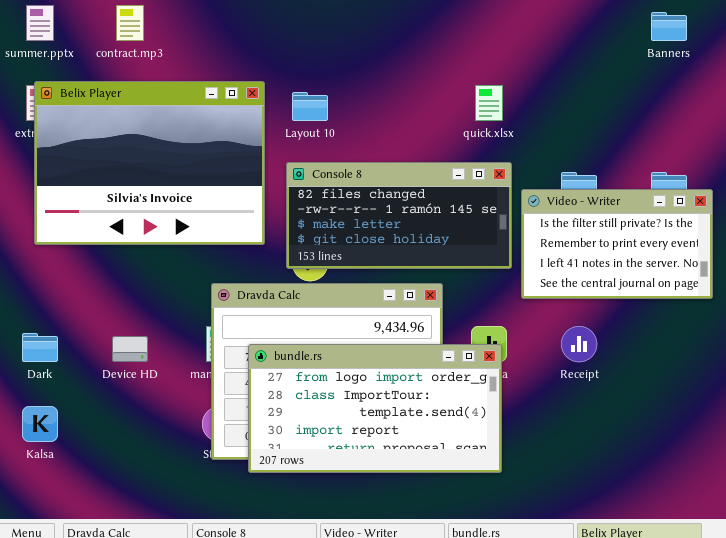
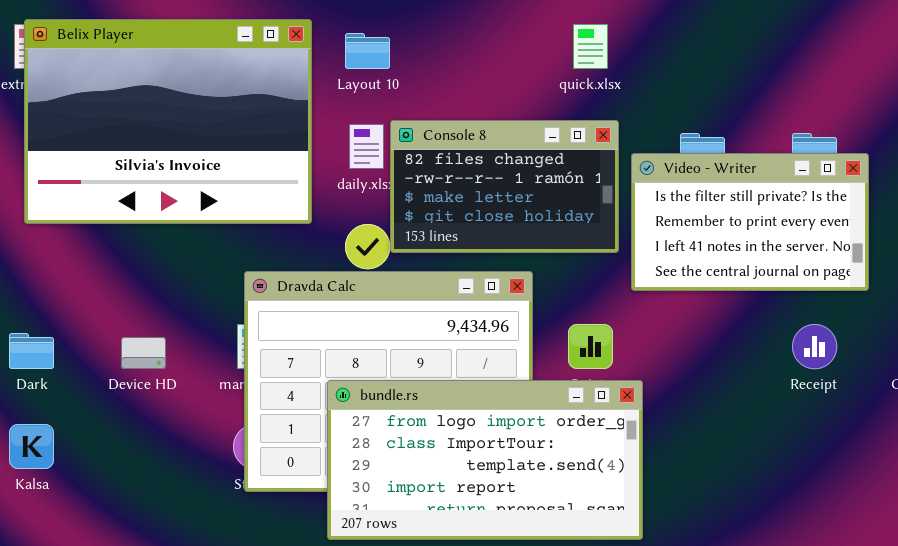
Console 8: [286,162,512,269] -> [390,120,619,253], resized
Receipt: [561,326,597,362] -> [792,324,837,369], moved
bundle.rs: [248,344,502,473] -> [327,380,643,540], moved

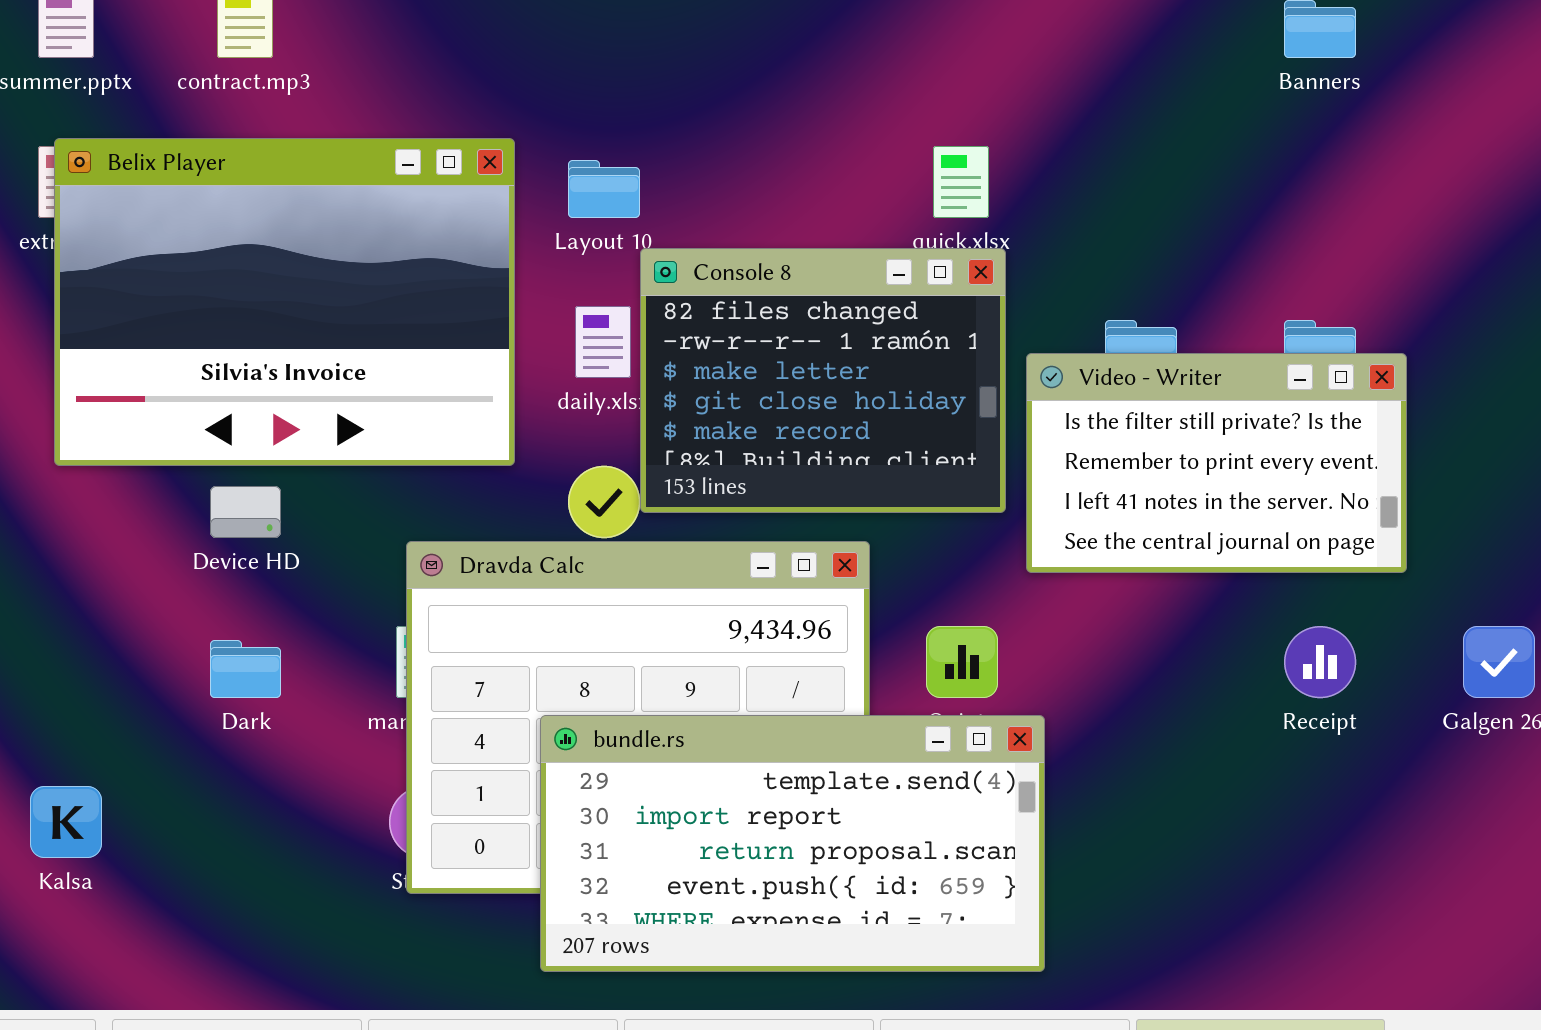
Console 8: [390,120,619,253] -> [640,248,1006,513], resized
Dark: [9,333,54,369] -> [210,640,281,698], moved
Device HD: [121,337,166,369] -> [210,486,281,538], moved
bundle.rs: [327,380,643,540] -> [540,715,1045,972], scrolled down 2 rows

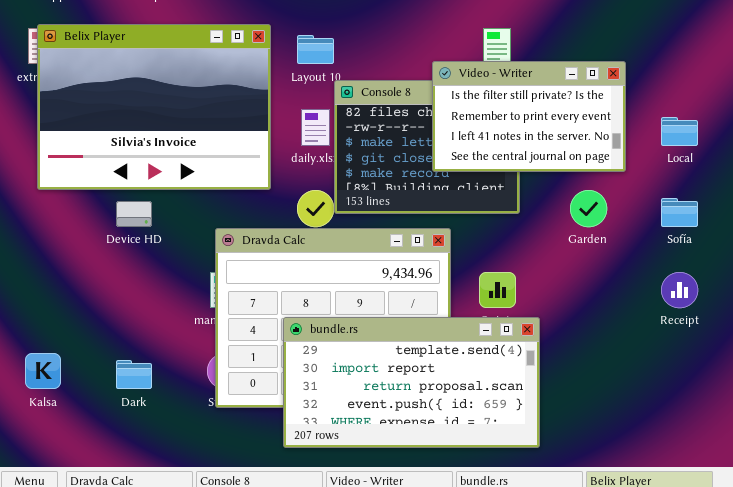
Video - Writer: [1026,353,1407,573] -> [432,61,626,172], moved
Dark: [210,640,281,698] -> [116,360,152,389], moved

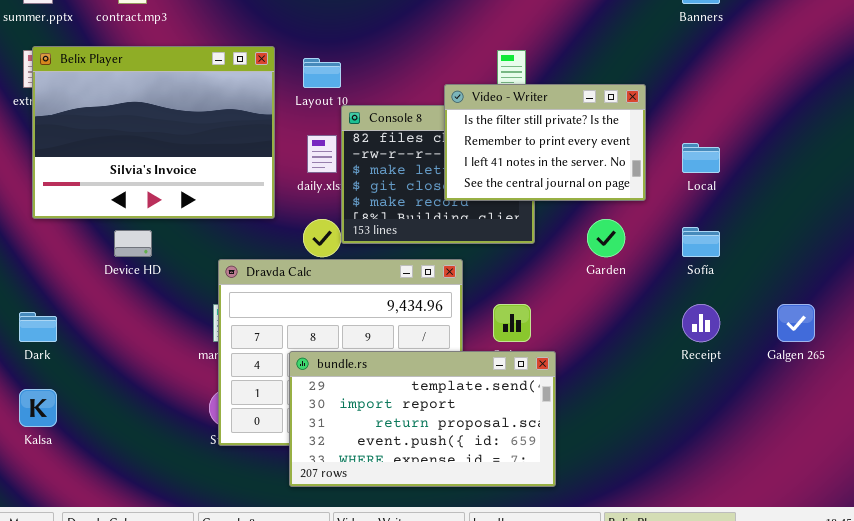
Dark: [116,360,152,389] -> [19,312,57,342], moved

